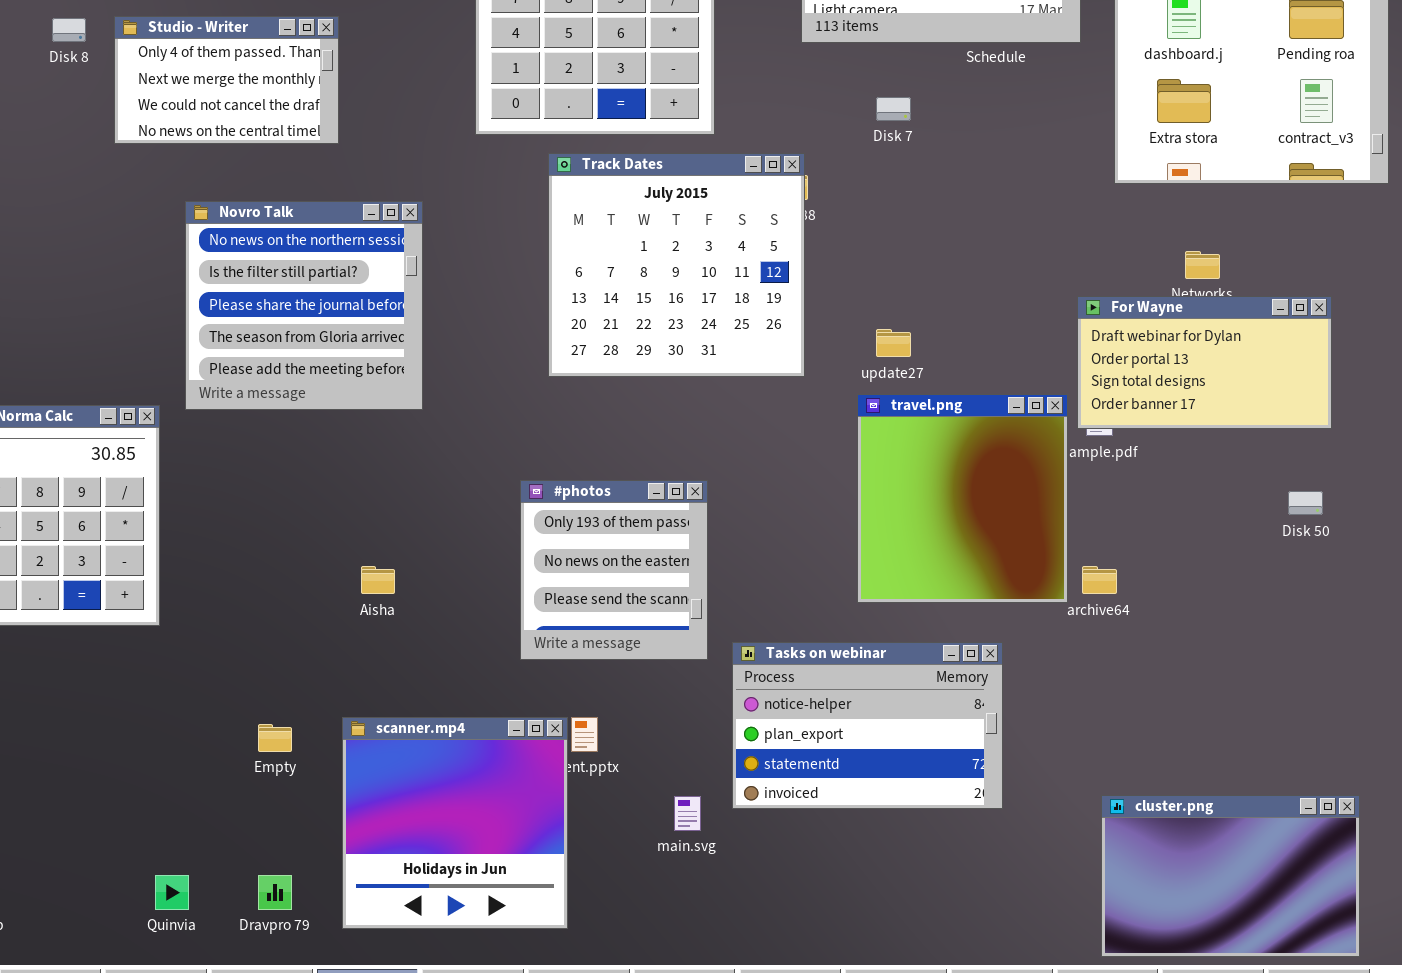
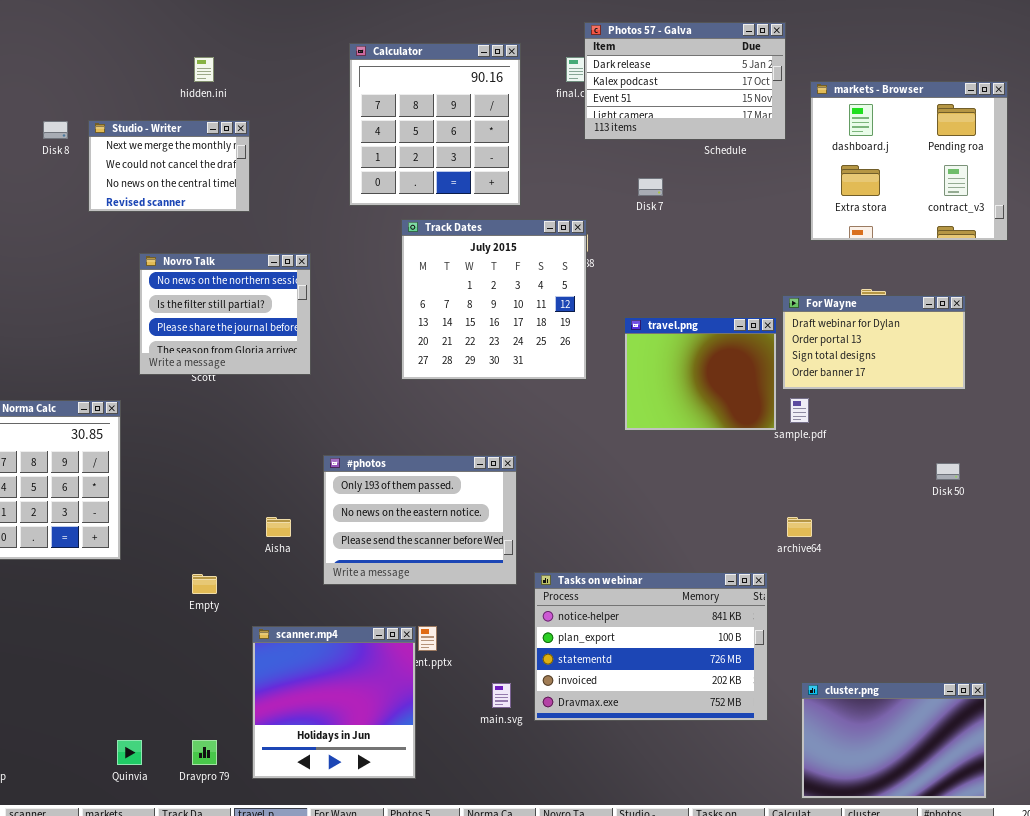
Studio - Writer: [114,16,339,144] -> [88,120,250,212], scrolled down 1 row
Novro Talk: [185,201,423,410] -> [139,253,311,375], resized
For Wayne: [1077,296,1332,429] -> [782,295,966,390], moved
travel.png: [857,394,1068,603] -> [624,317,777,431], moved, resized
#photos: [520,480,708,660] -> [323,455,517,585], resized
Tasks on webinar: [732,642,1003,809] -> [534,572,768,721], resized
Empty: [258,724,292,752] -> [192,574,217,594], moved

